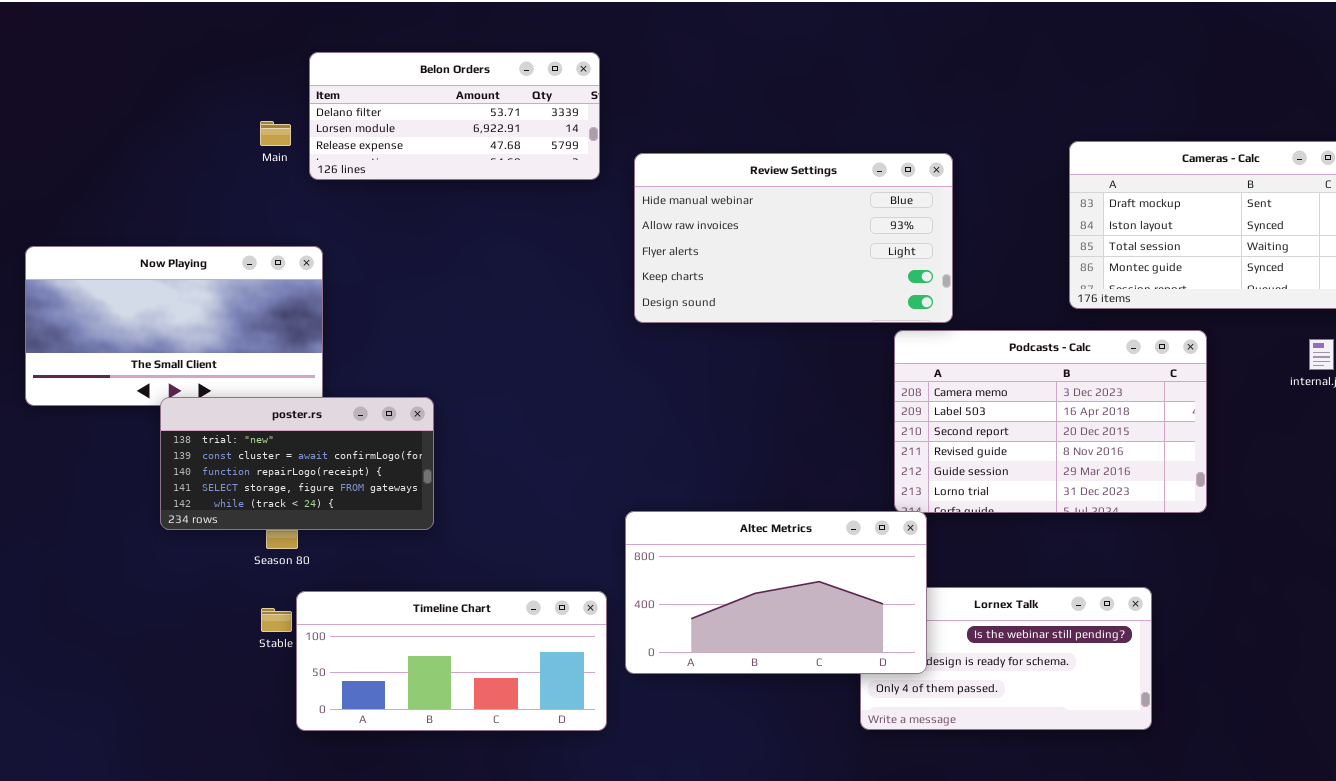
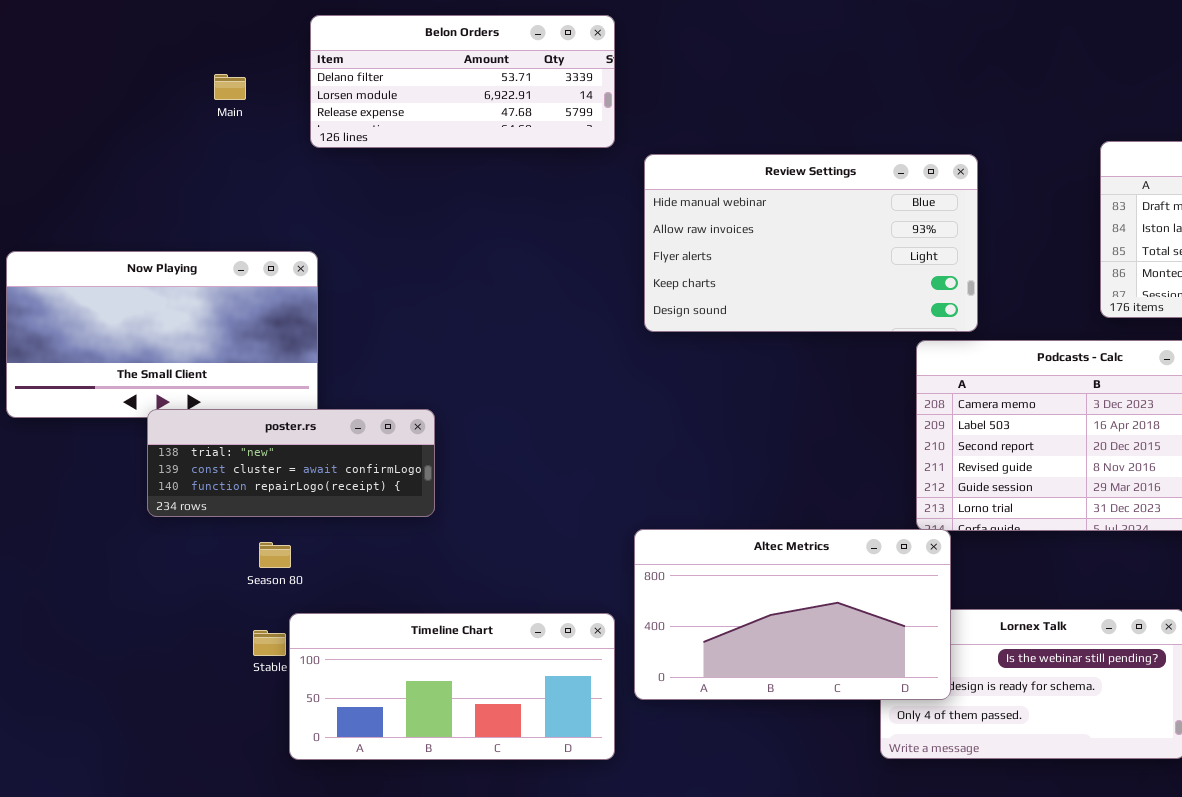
Belon Orders: [309,52,600,180] -> [310,15,615,148], moved
Main: [260,121,291,146] -> [214,74,246,100], moved
poster.rs: [160,397,434,530] -> [147,409,435,517], resized

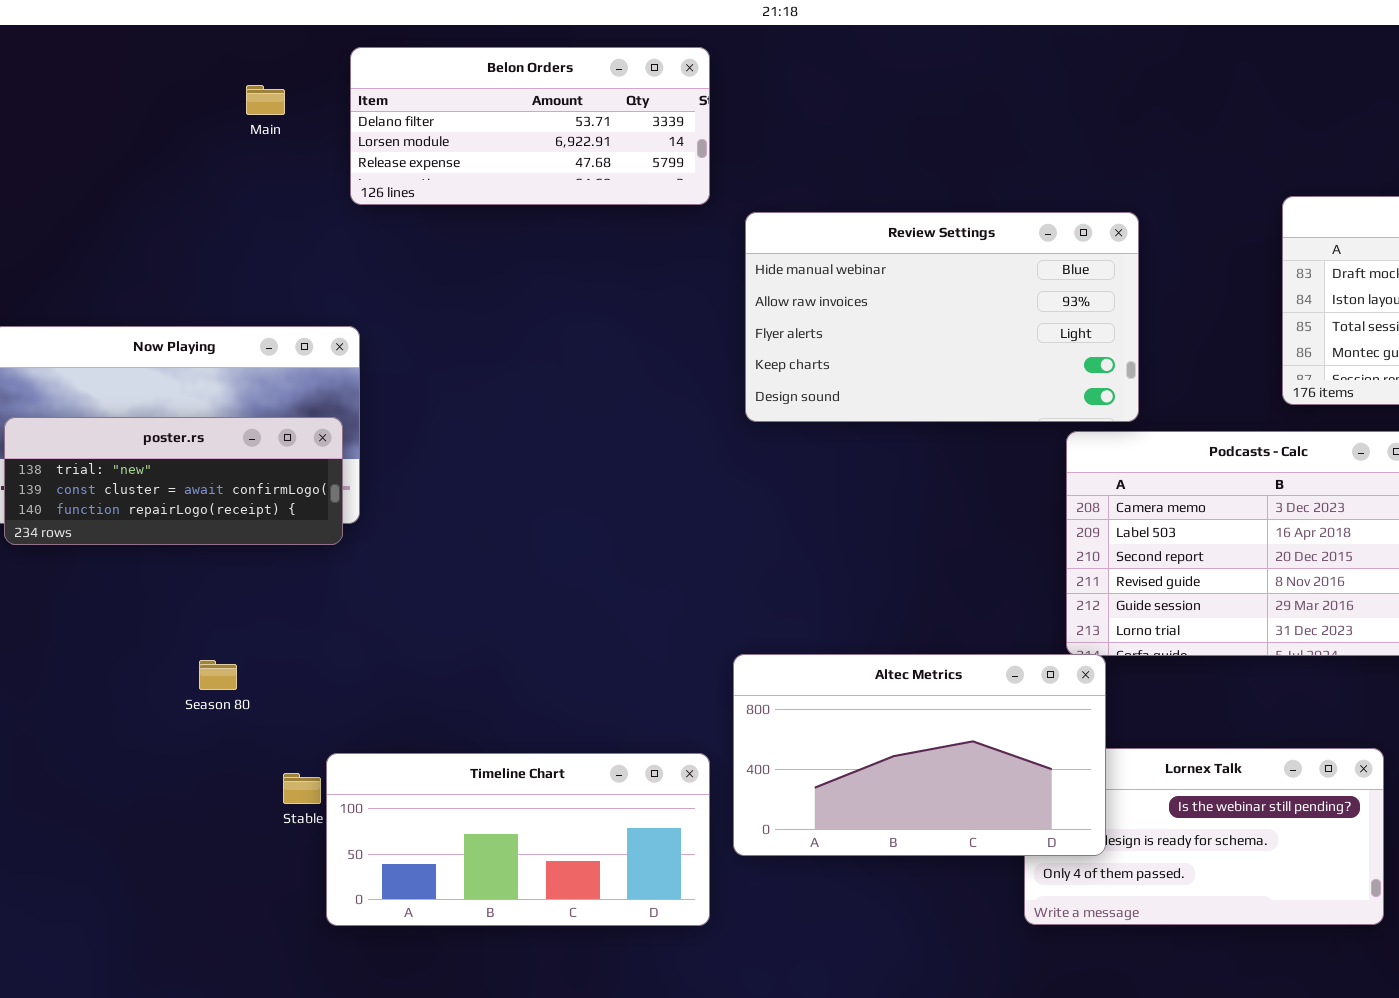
Main: [214,74,246,100] -> [246,85,285,115], moved
poster.rs: [147,409,435,517] -> [4,417,343,545], moved
Season 80: [259,542,291,568] -> [199,660,237,690], moved

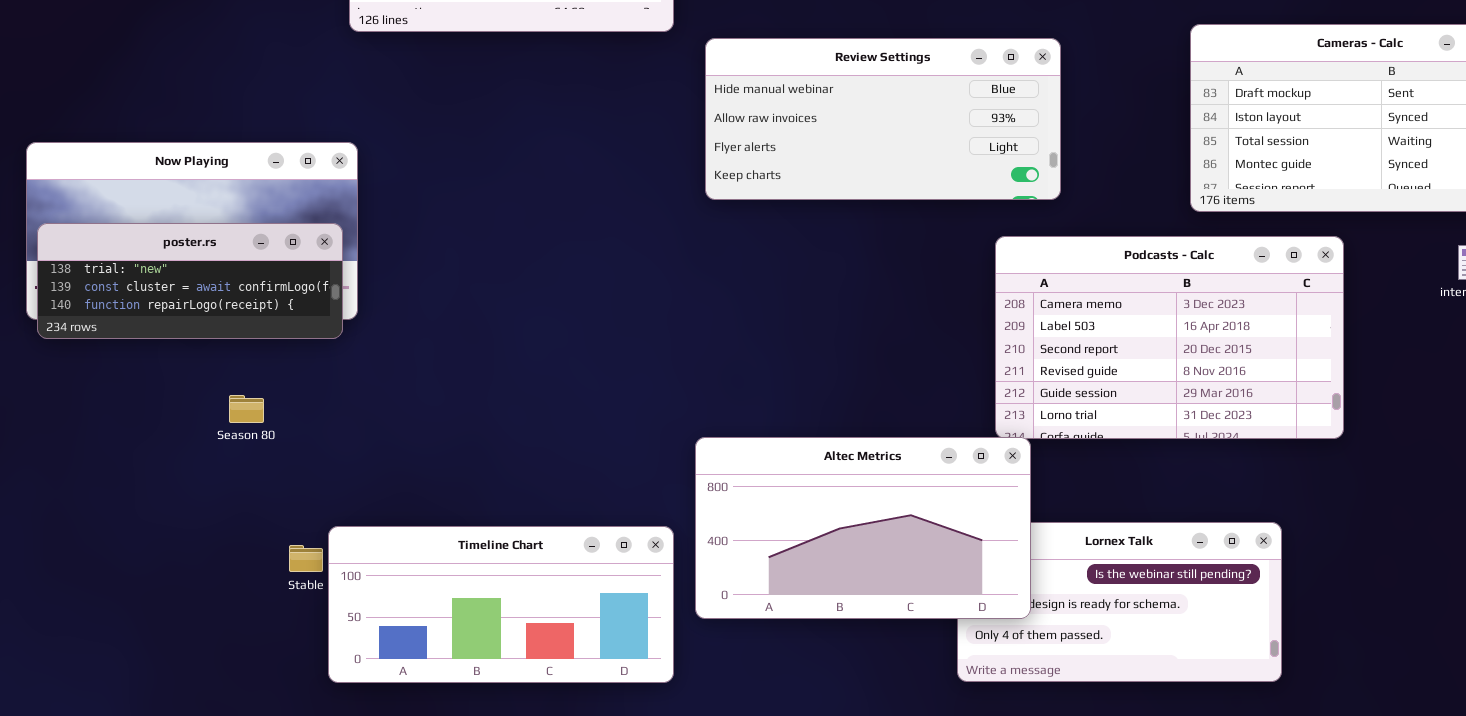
Review Settings: [745,212,1139,422] -> [705,38,1061,200], resized
Season 80: [199,660,237,690] -> [229,395,264,423], moved

